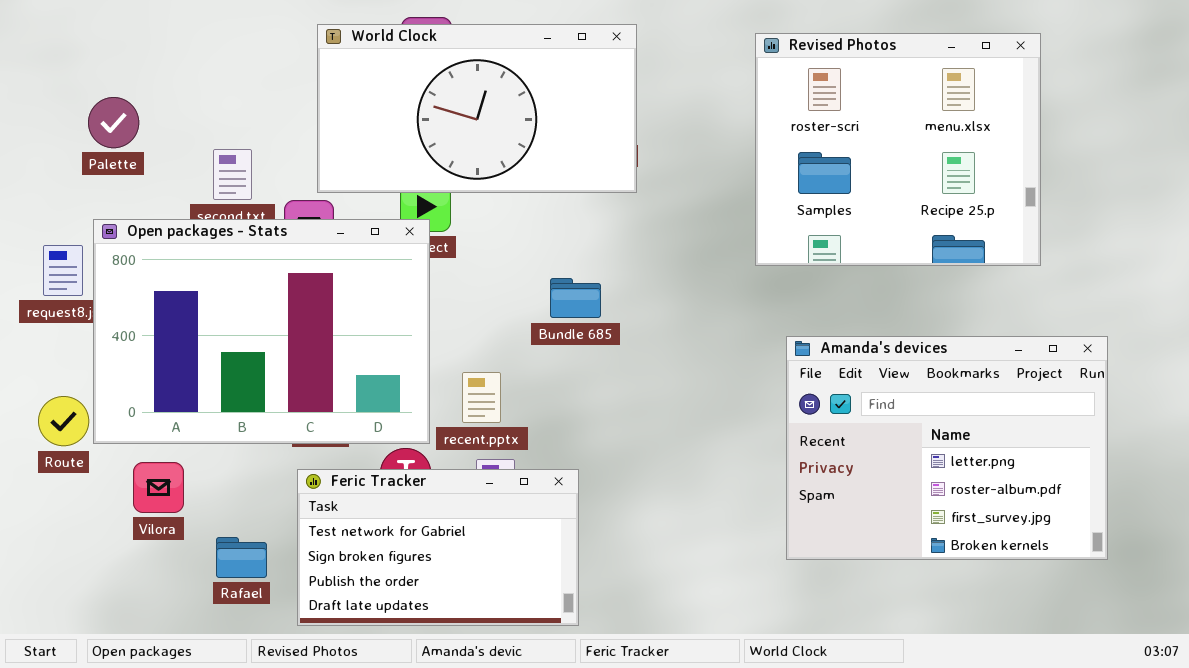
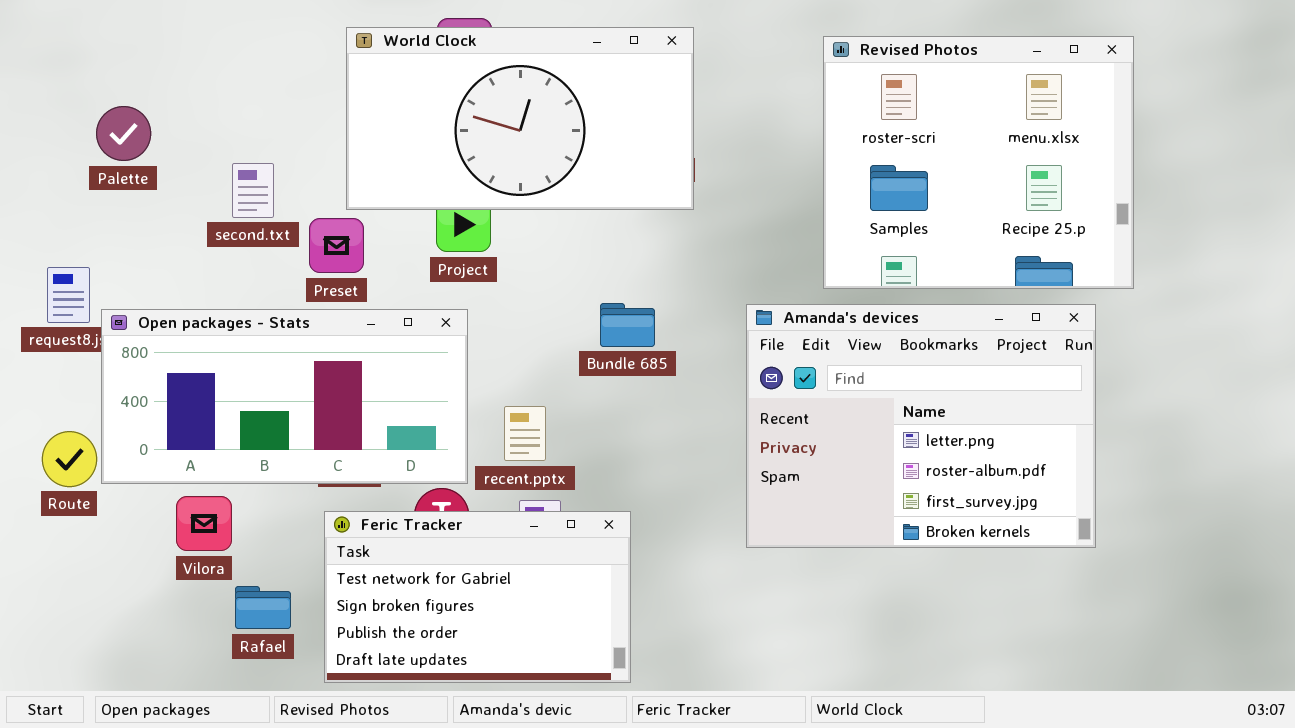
Open packages - Stats: [93,219,430,444] -> [101,309,468,484], resized
Amanda's devices: [786,336,1108,560] -> [746,304,1096,548], moved
Vilora: [133,462,184,513] -> [176,496,232,551], moved

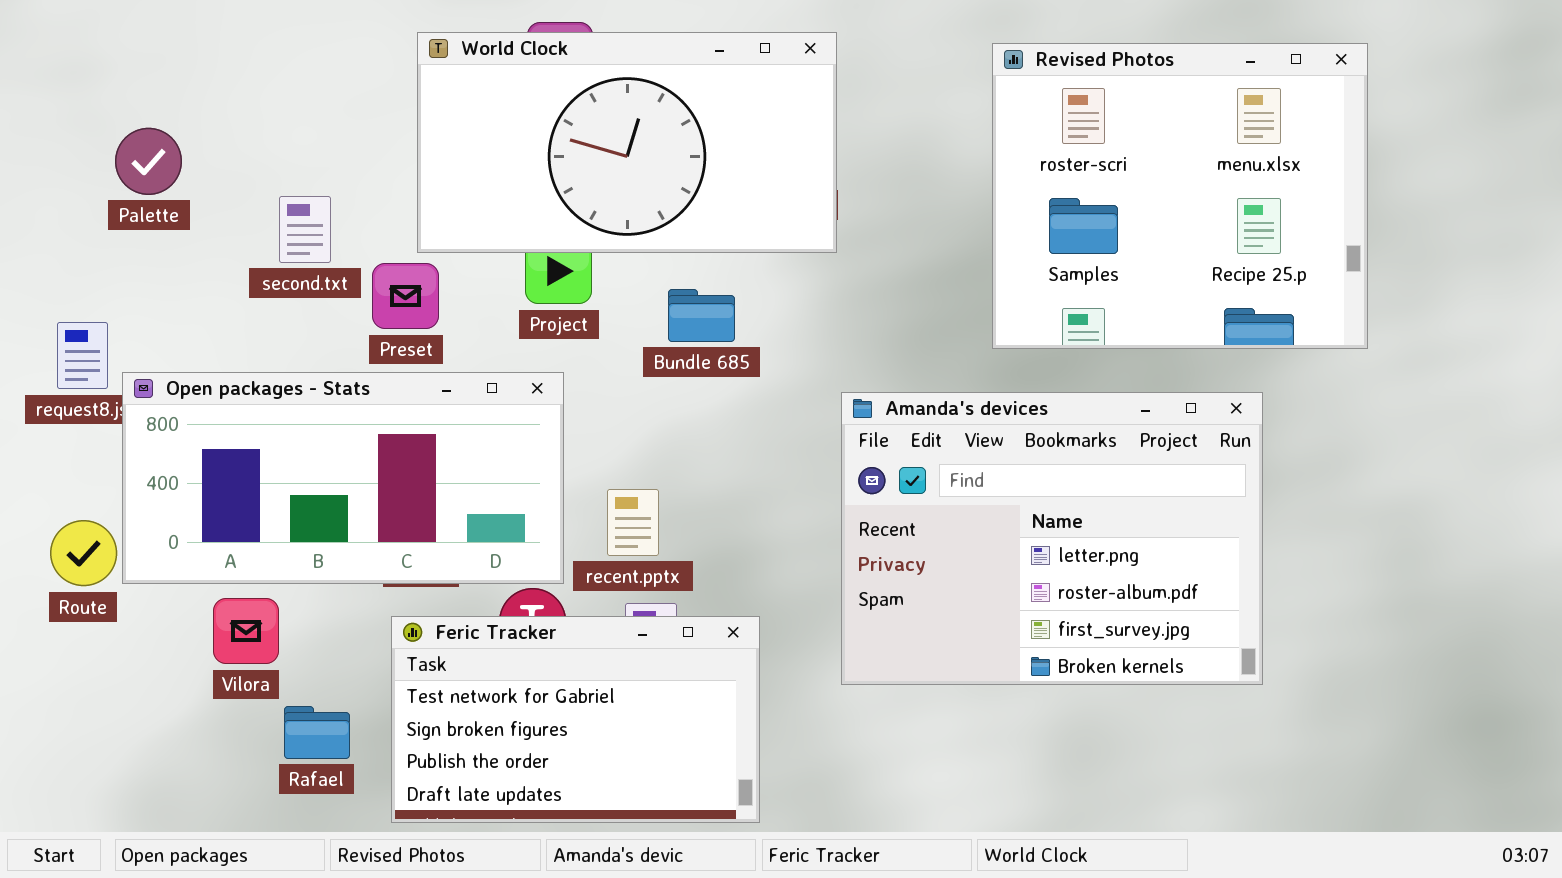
Bundle 685: [600,303,655,347] -> [668,289,735,342], moved
Amanda's devices: [746,304,1096,548] -> [841,392,1263,685], moved

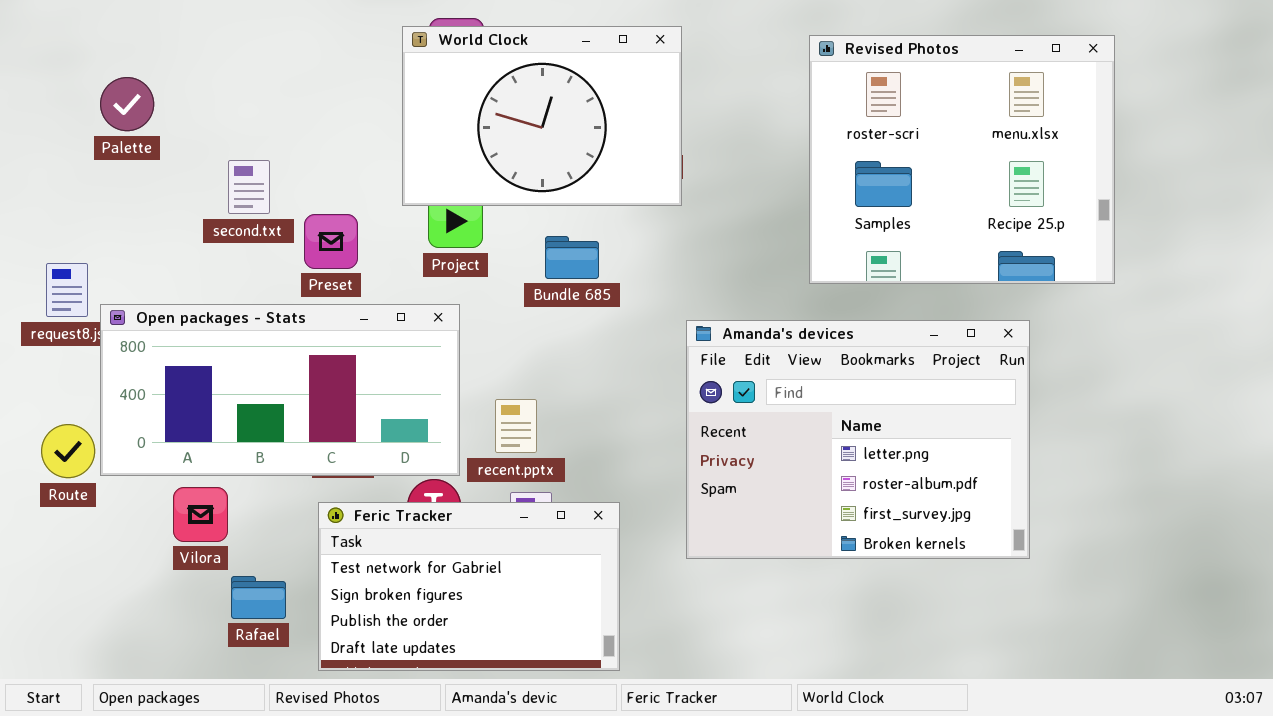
World Clock: [417,32,837,253] -> [402,26,682,206], resized
Palette: [115,128,182,195] -> [100,77,154,131], moved

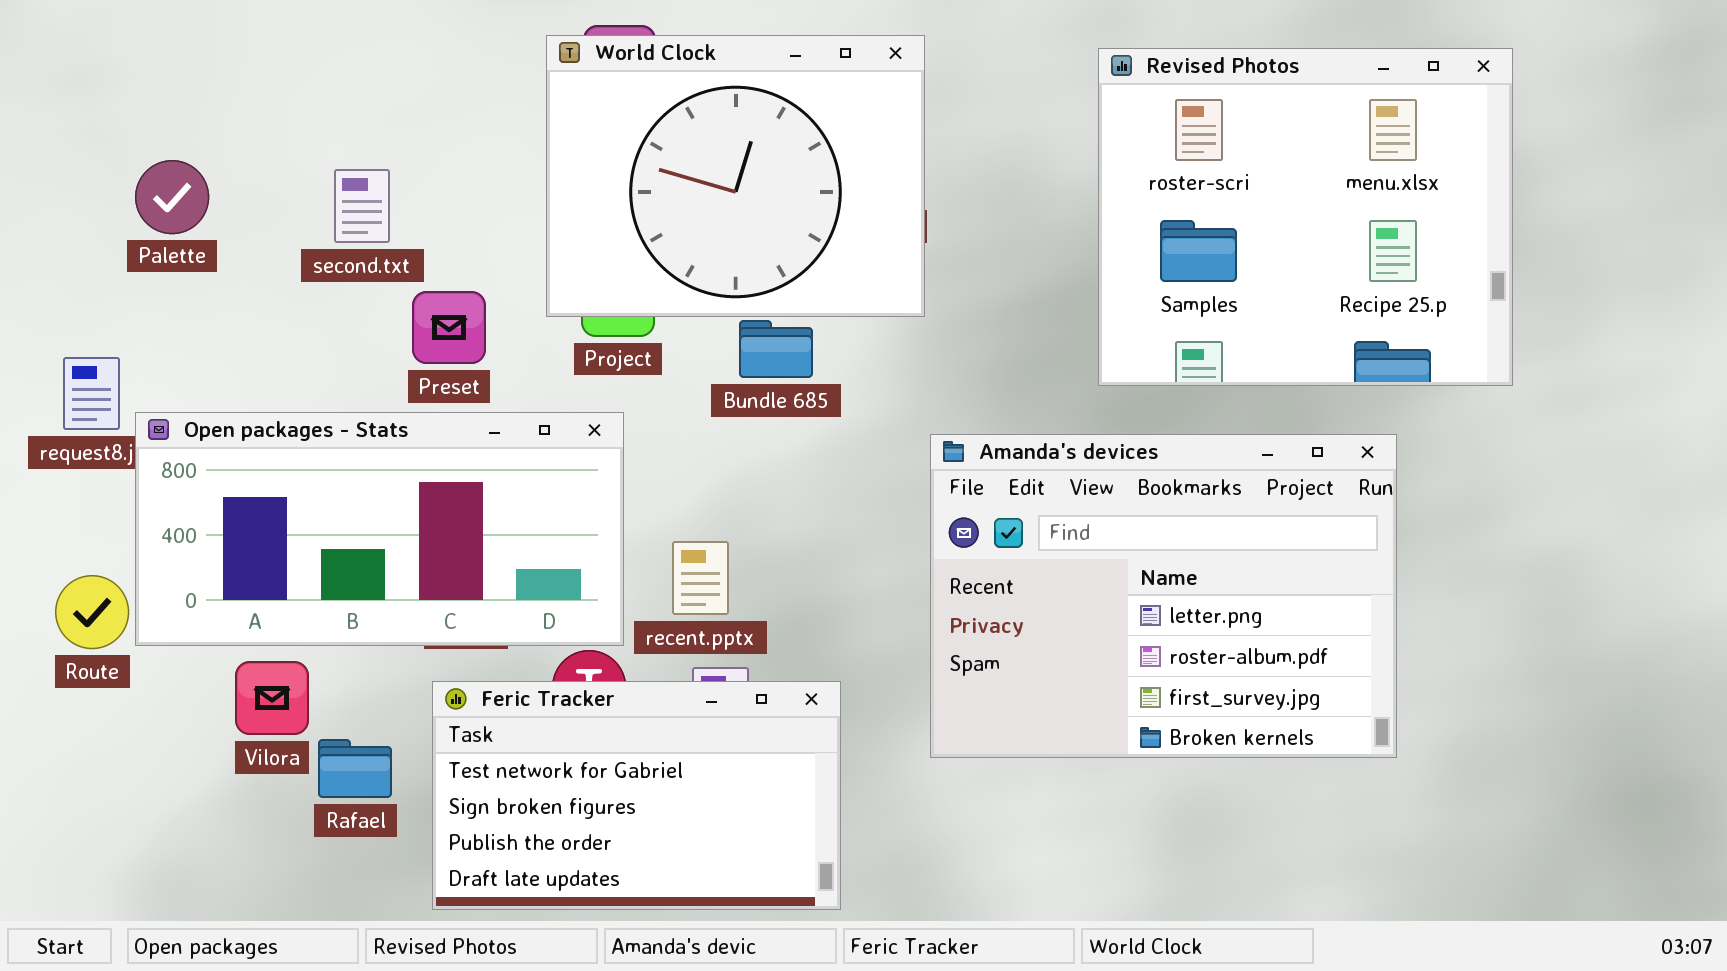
World Clock: [402,26,682,206] -> [546,35,925,317], resized
Palette: [100,77,154,131] -> [135,160,209,234], moved
second.txt: [228,160,270,214] -> [334,169,390,243], moved
Rafael: [231,576,286,619] -> [318,739,392,798], moved

